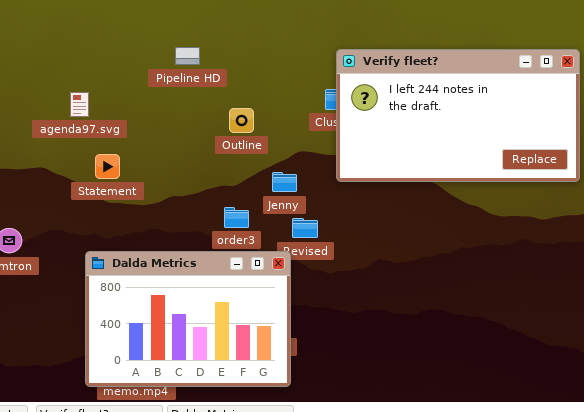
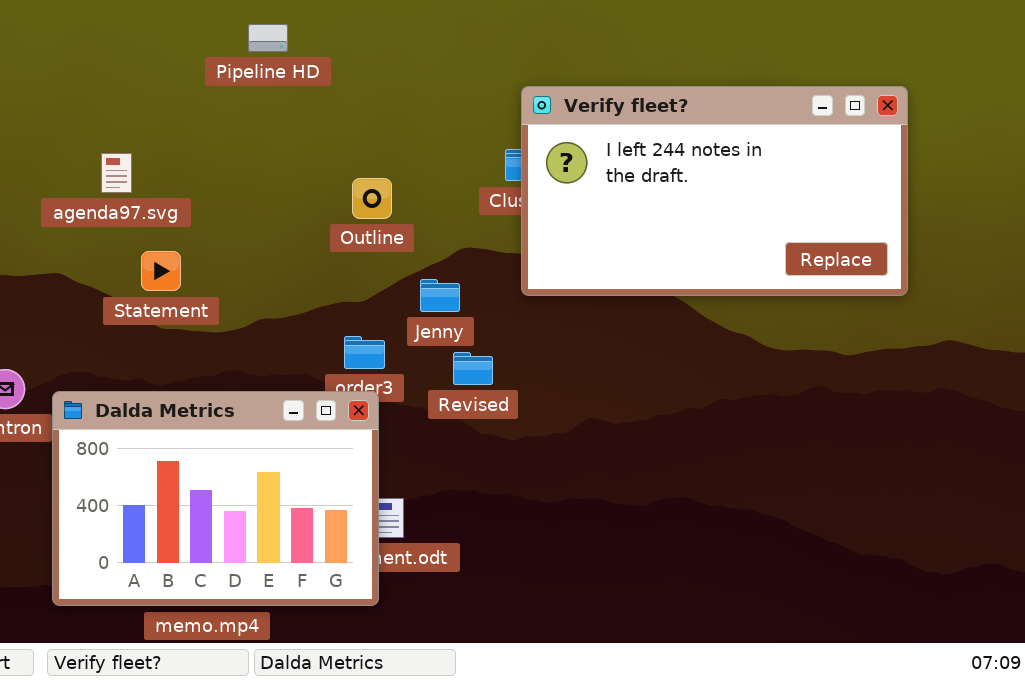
Pipeline HD: [175,47,200,65] -> [248,24,288,52], moved
Dalda Metrics: [85,251,291,387] -> [52,391,379,606], moved

